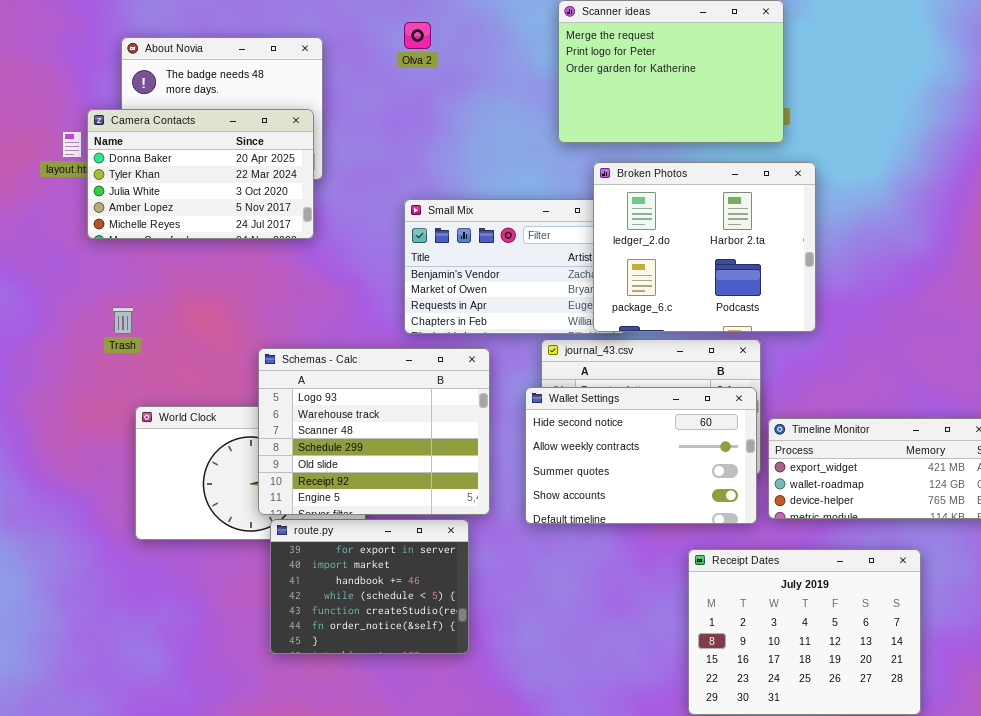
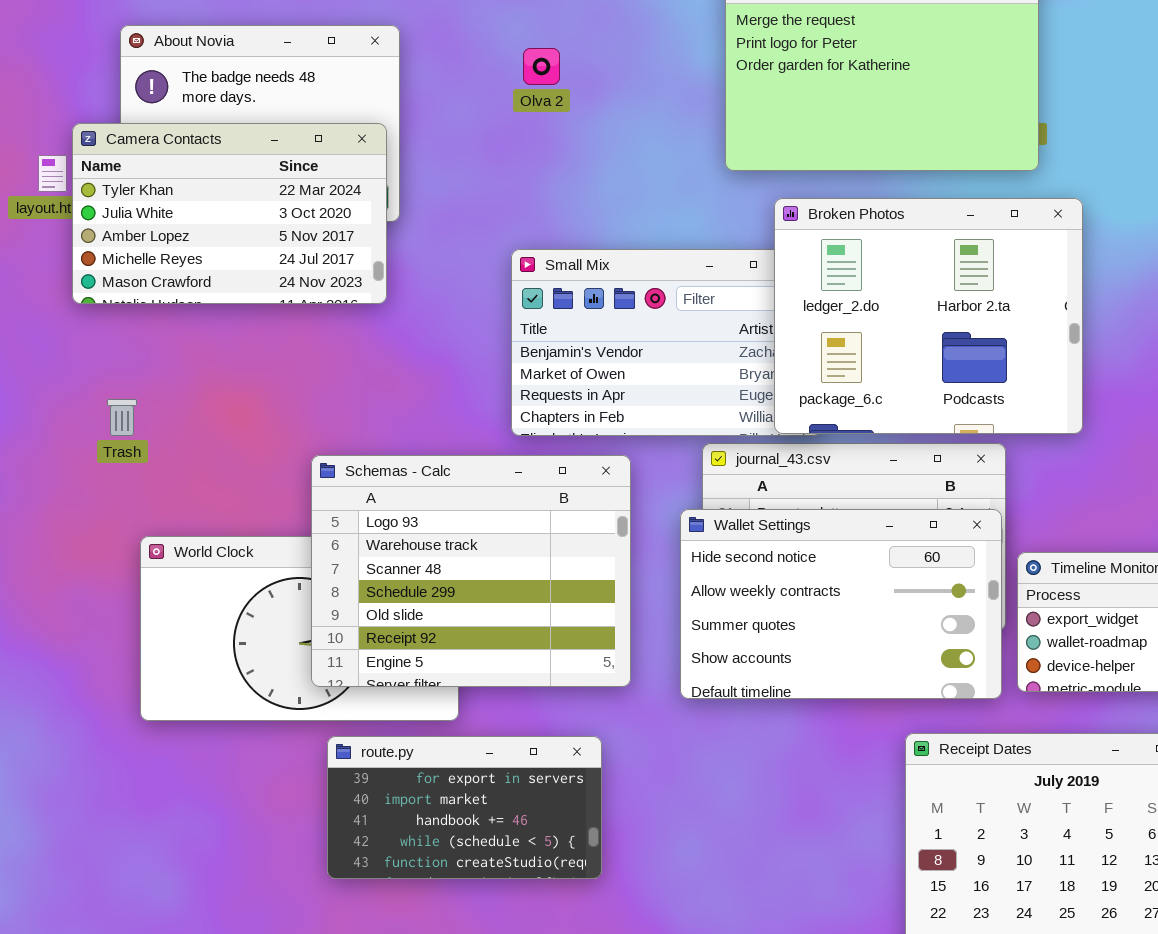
Olva 2: [404,22,431,49] -> [523,48,560,85], moved
Camera Contacts: [87,109,314,239] -> [72,123,387,304], scrolled down 1 row
route.py: [270,519,469,654] -> [327,736,602,879], resized

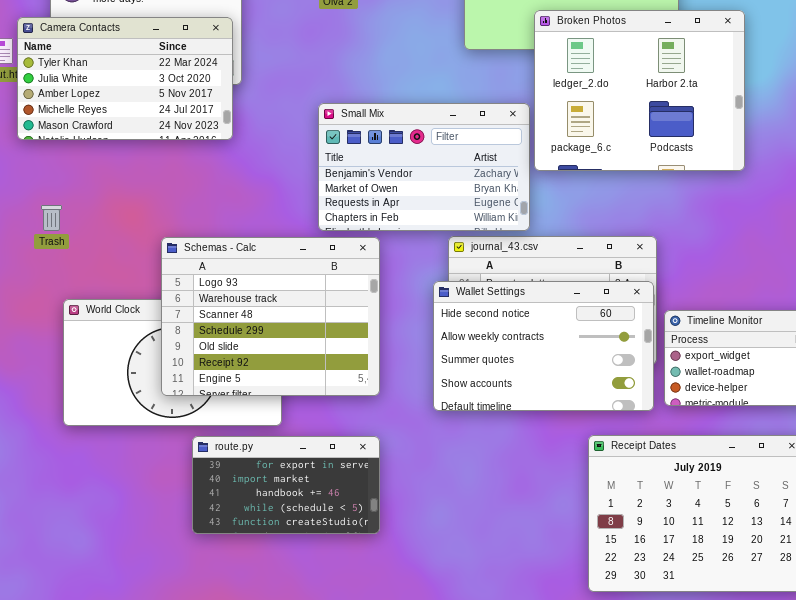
Broken Photos: [774,198,1083,434] -> [534,10,745,171], moved
Schemas - Calc: [311,455,631,687] -> [161,237,380,396], moved

